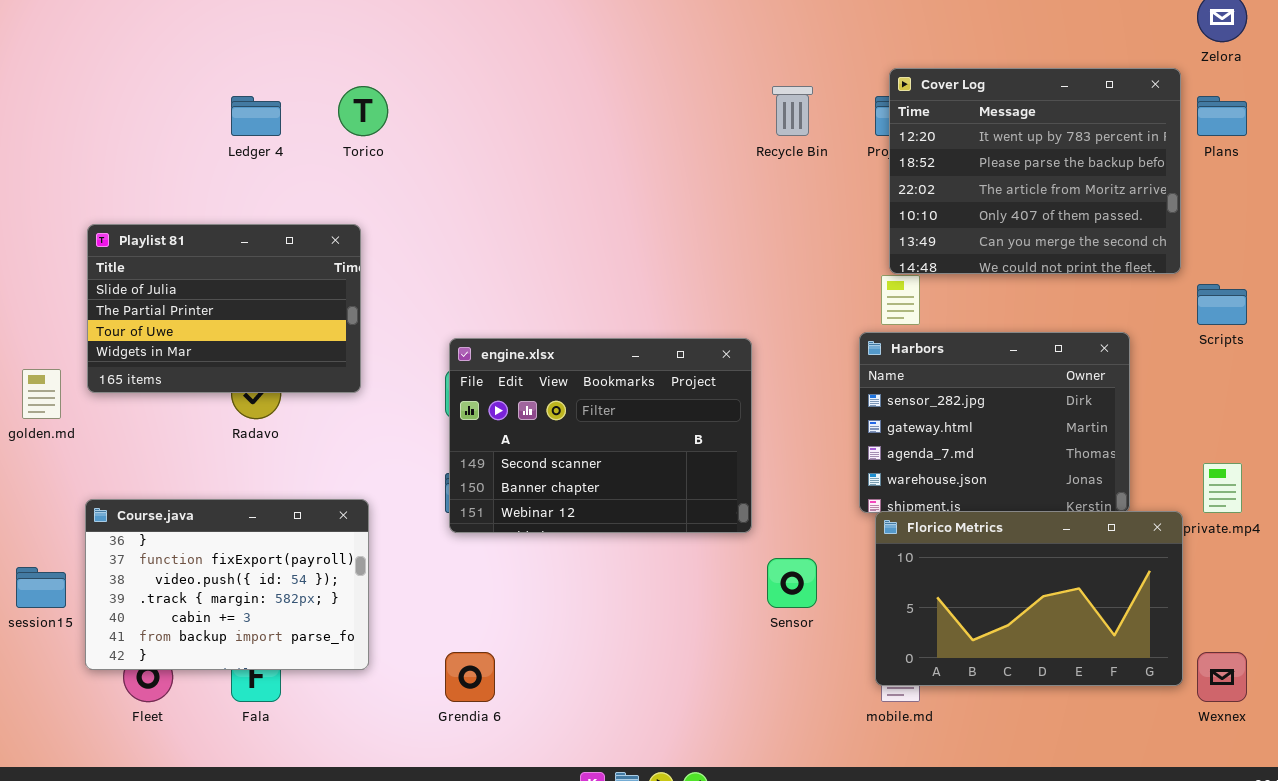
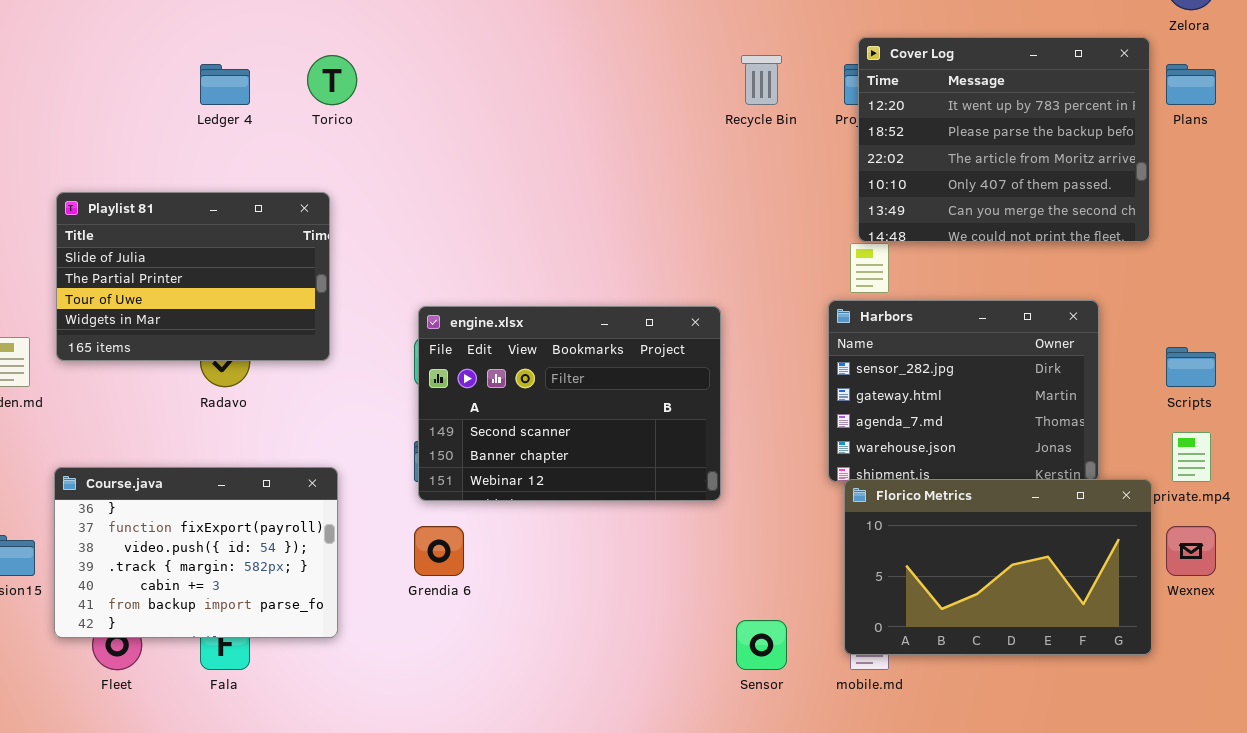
Scripts: [1197,284,1247,325] -> [1166,347,1216,387], moved
Sensor: [767,558,817,608] -> [736,620,787,670], moved
Grendia 6: [445,652,495,702] -> [414,526,464,576], moved
Wexnex: [1197,652,1247,702] -> [1166,526,1216,576], moved

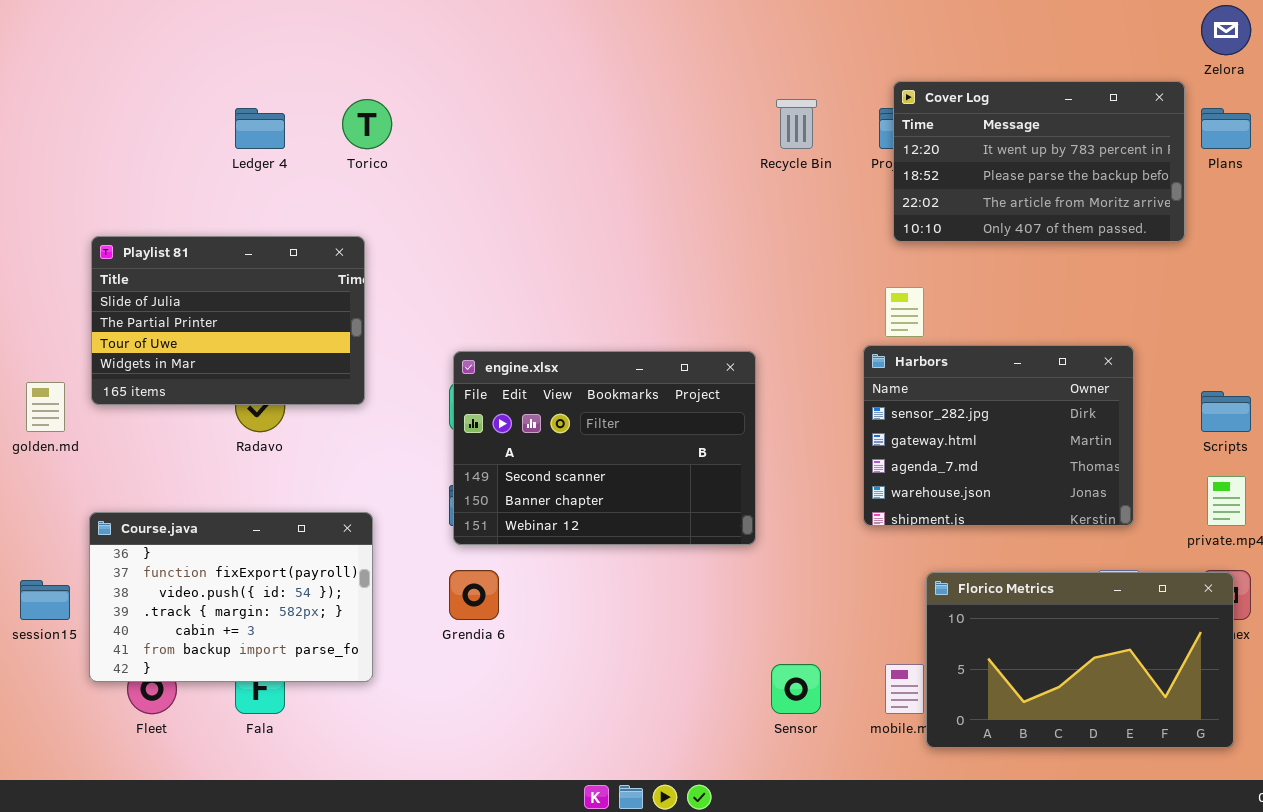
Cover Log: [858,37,1150,242] -> [893,81,1185,242], resized
Florico Metrics: [844,479,1152,655] -> [926,572,1234,748], moved

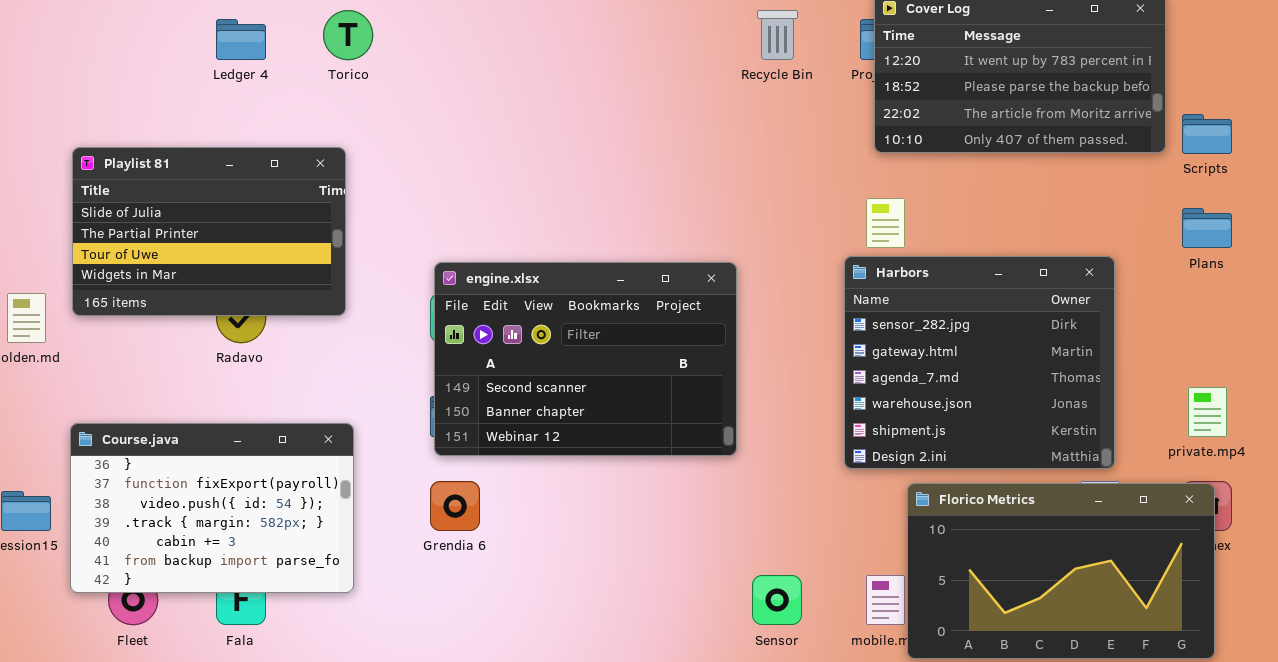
Plans: [1201,108,1251,149] -> [1182,208,1232,248], moved
Harbors: [863,345,1134,526] -> [844,256,1115,469], resized
Scripts: [1201,391,1251,432] -> [1182,114,1232,154], moved

